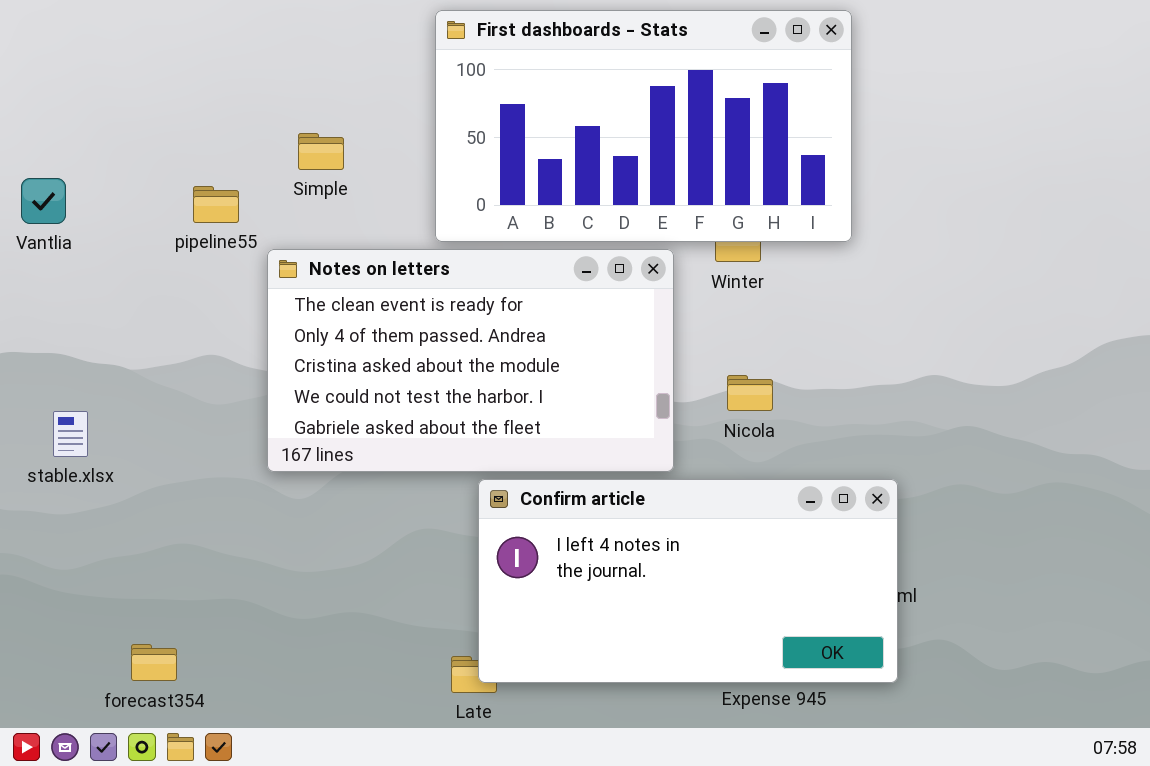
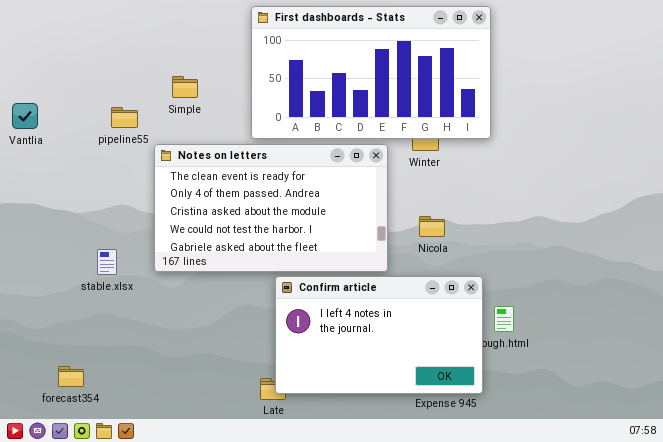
stable.xlsx: [53,411,88,457] -> [97,249,117,275], moved
Confirm article: [478,479,898,683] -> [275,276,483,394], resized
forecast354: [131,644,177,681] -> [58,366,84,387], moved

